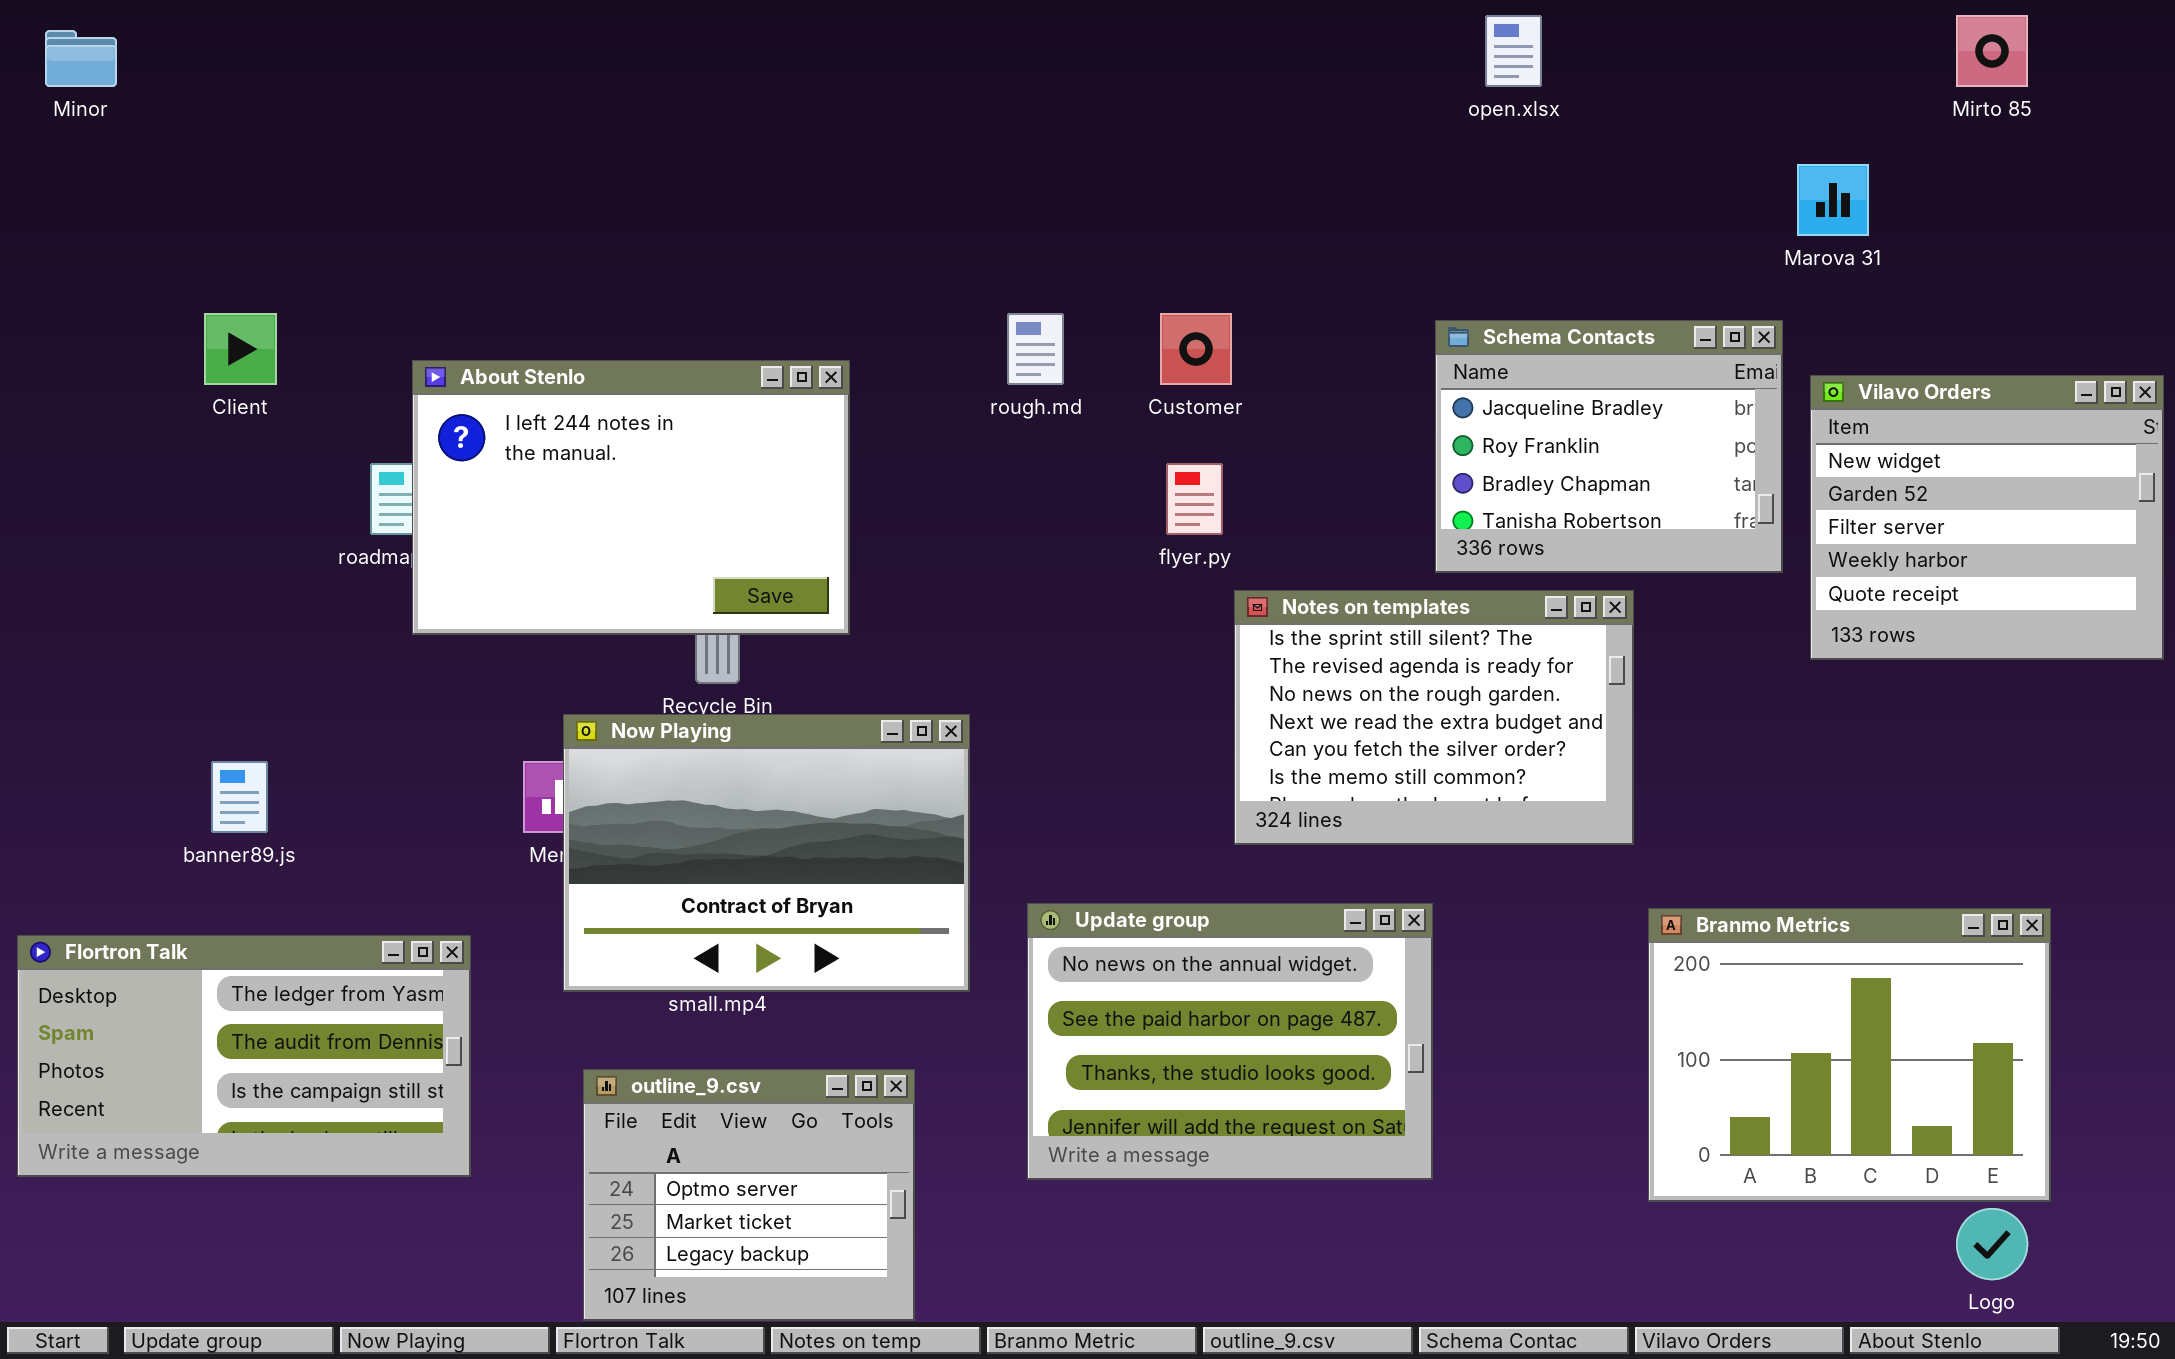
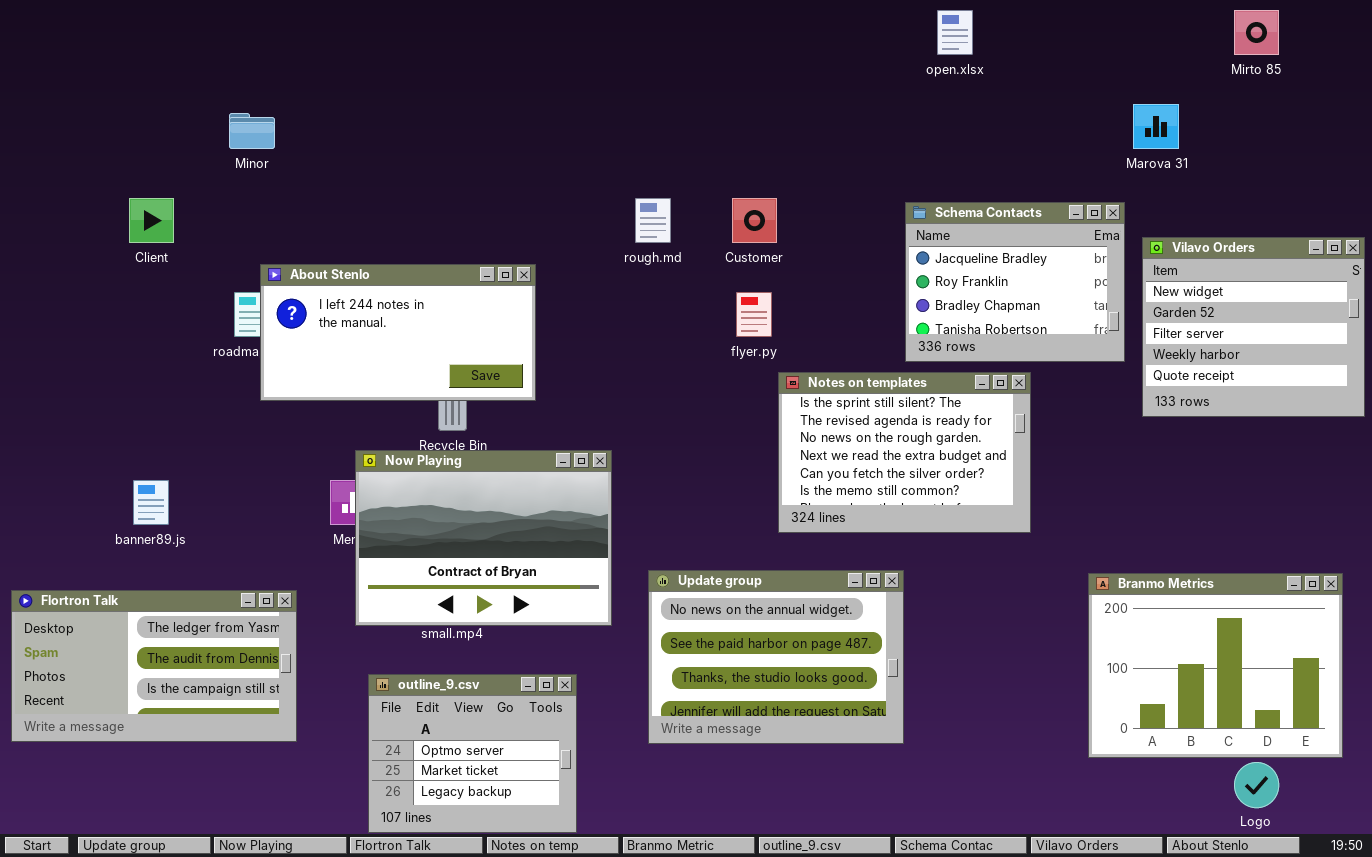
Minor: [45,30,117,87] -> [229,113,275,149], moved
About Stenlo: [412,360,850,635] -> [260,264,536,401], resized
Branmo Metrics: [1648,908,2051,1202] -> [1088,573,1343,758], moved

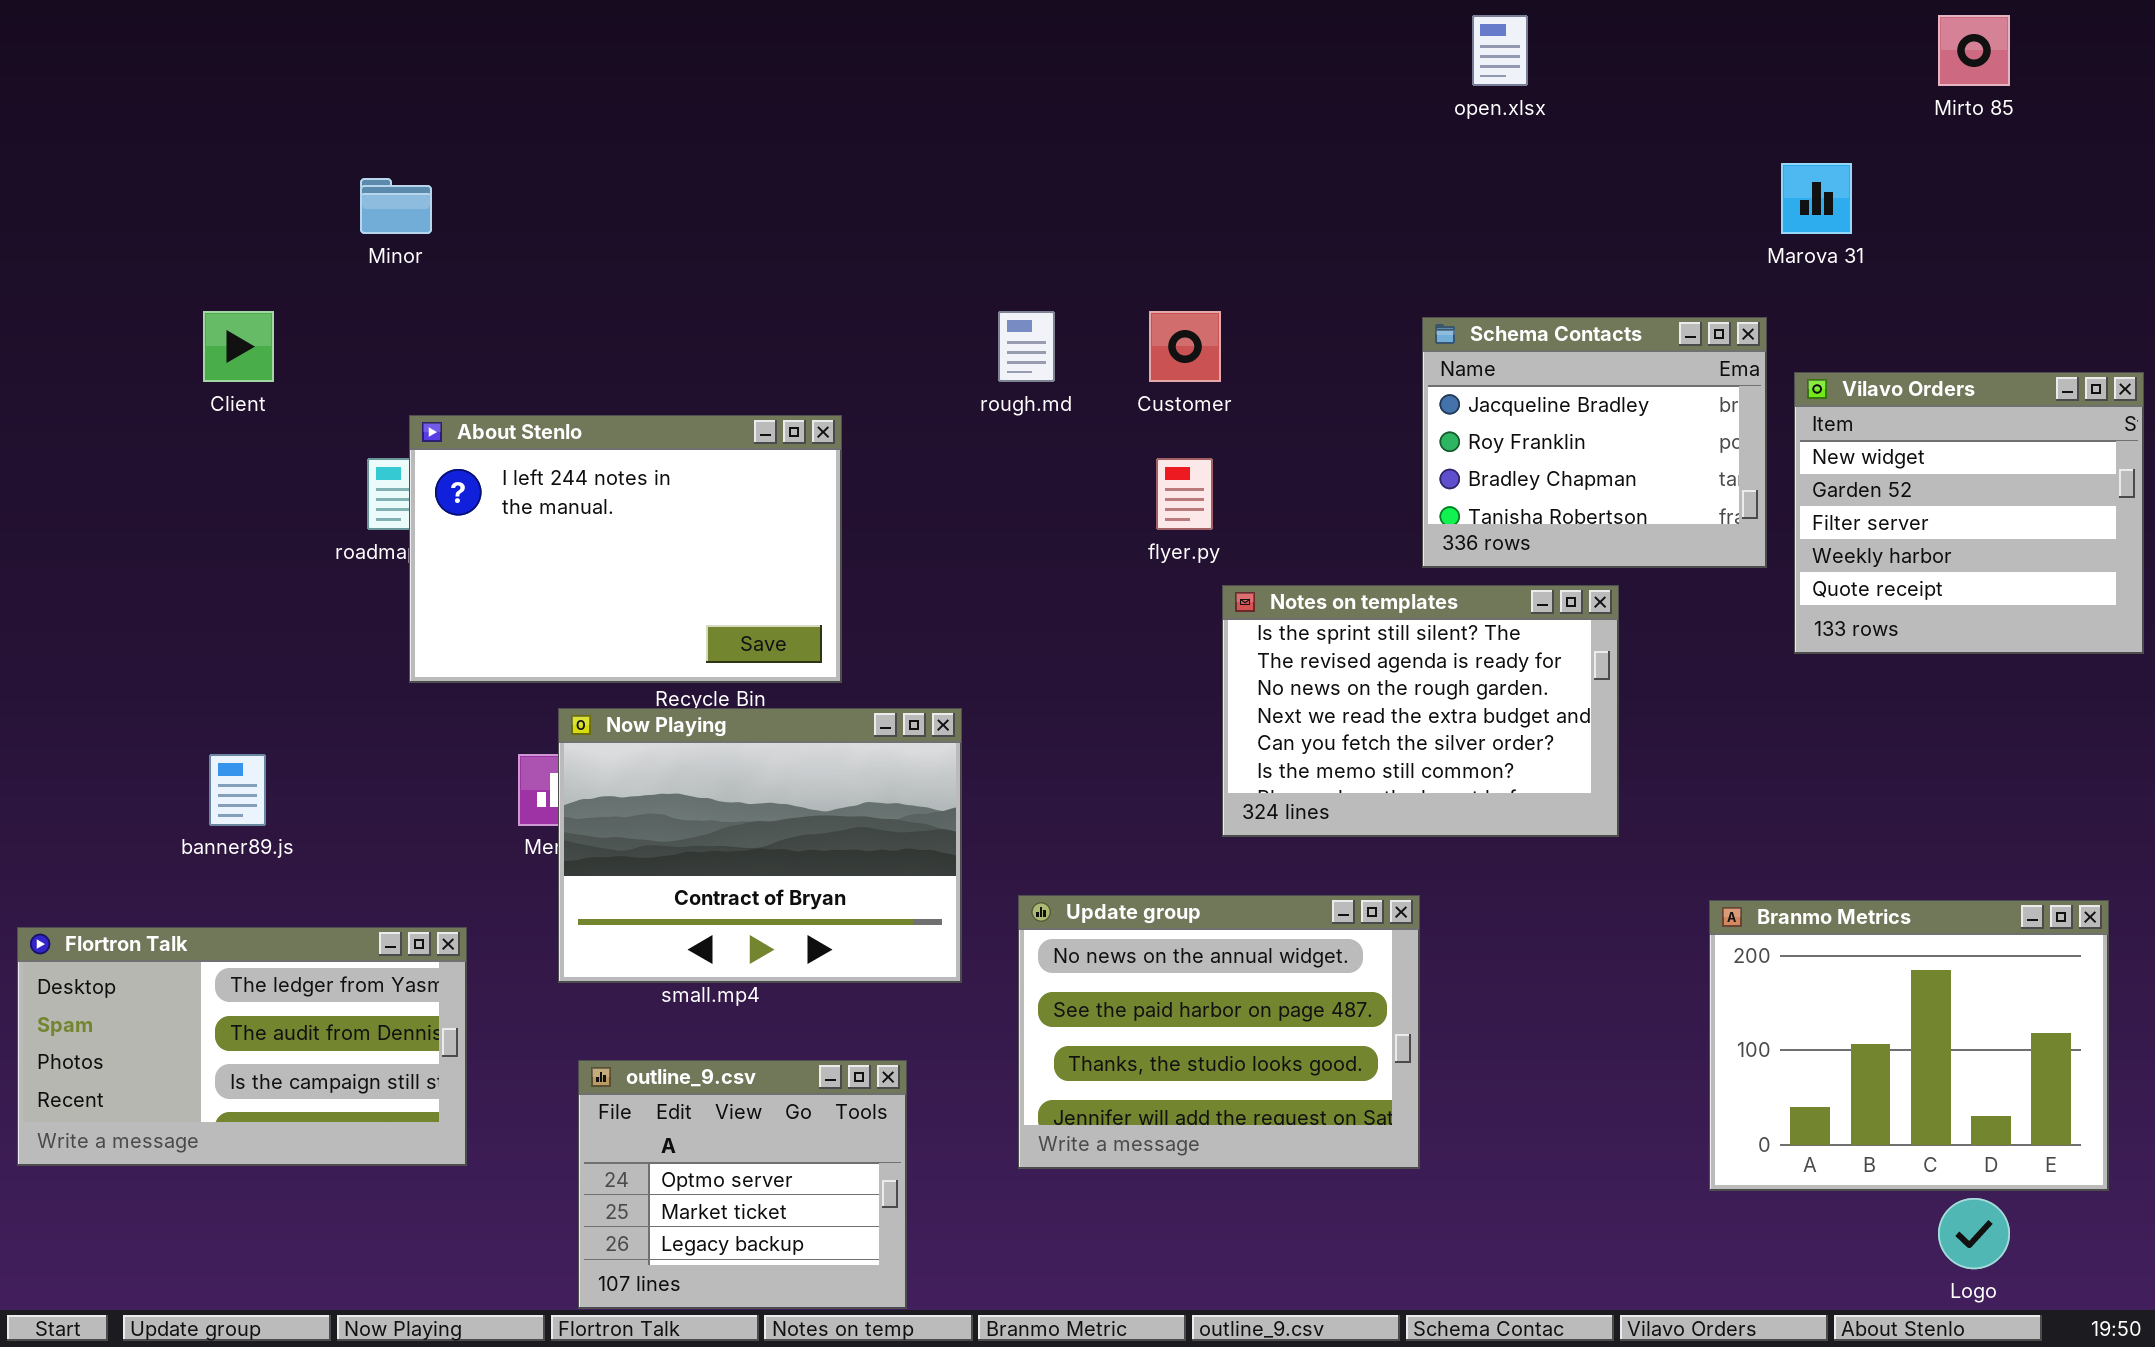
About Stenlo: [260,264,536,401] -> [409,415,842,683], resized

